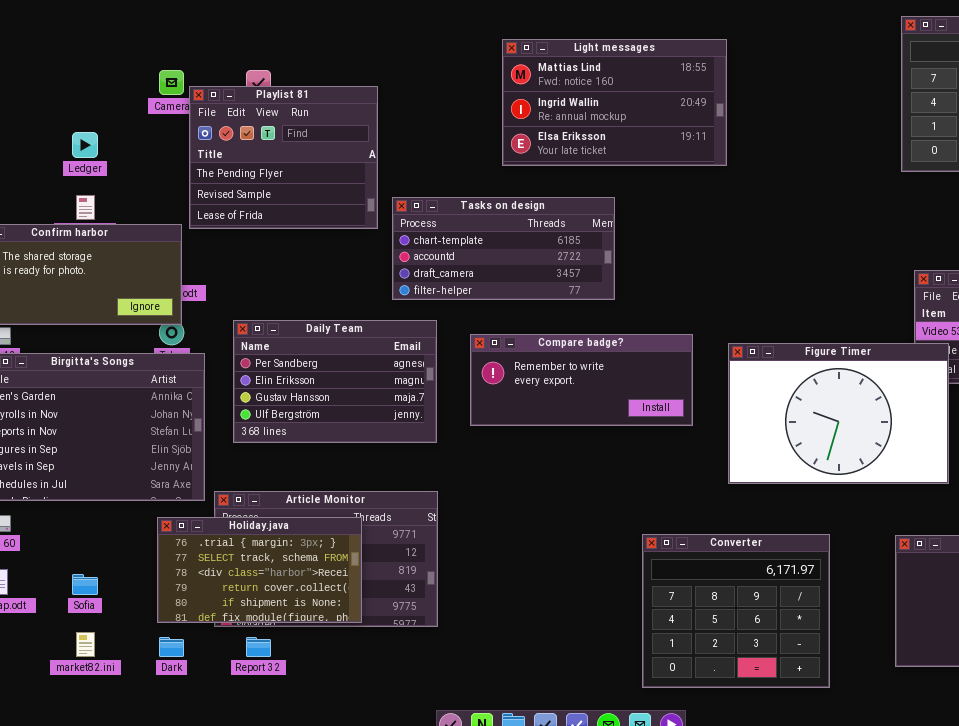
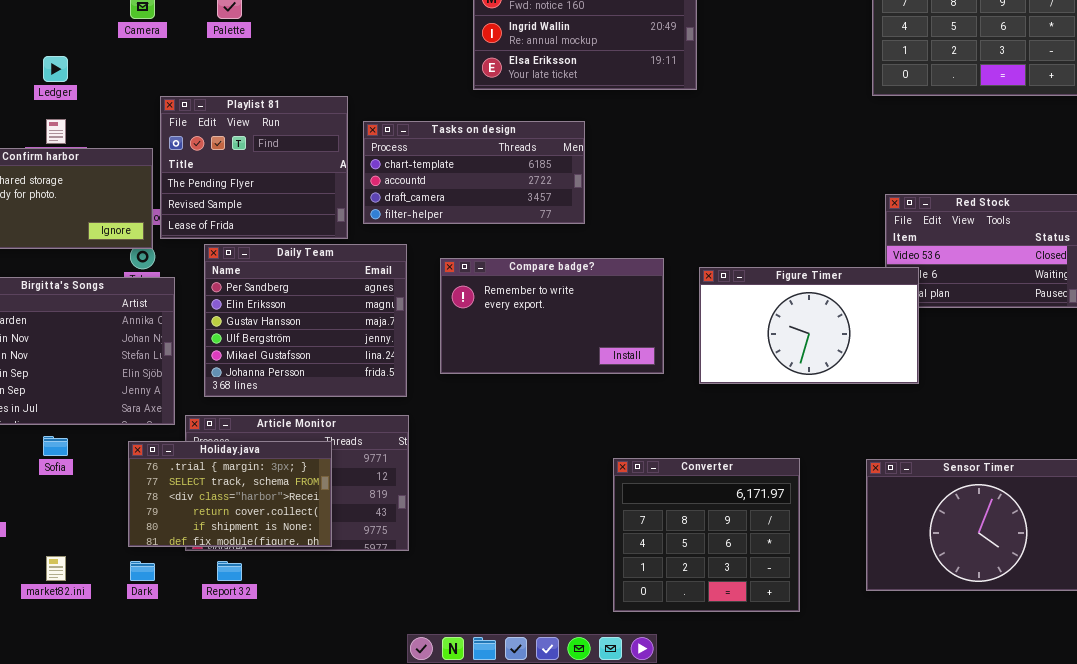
Playlist 81: [189,86,378,229] -> [160,96,348,239], moved
Daily Team: [233,320,437,443] -> [204,244,407,397], resized
Compare badge?: [470,334,693,426] -> [440,258,664,374], resized
Figure Timer: [728,343,949,484] -> [699,267,919,384], resized
Sofia: [72,574,98,595] -> [43,436,68,456], moved

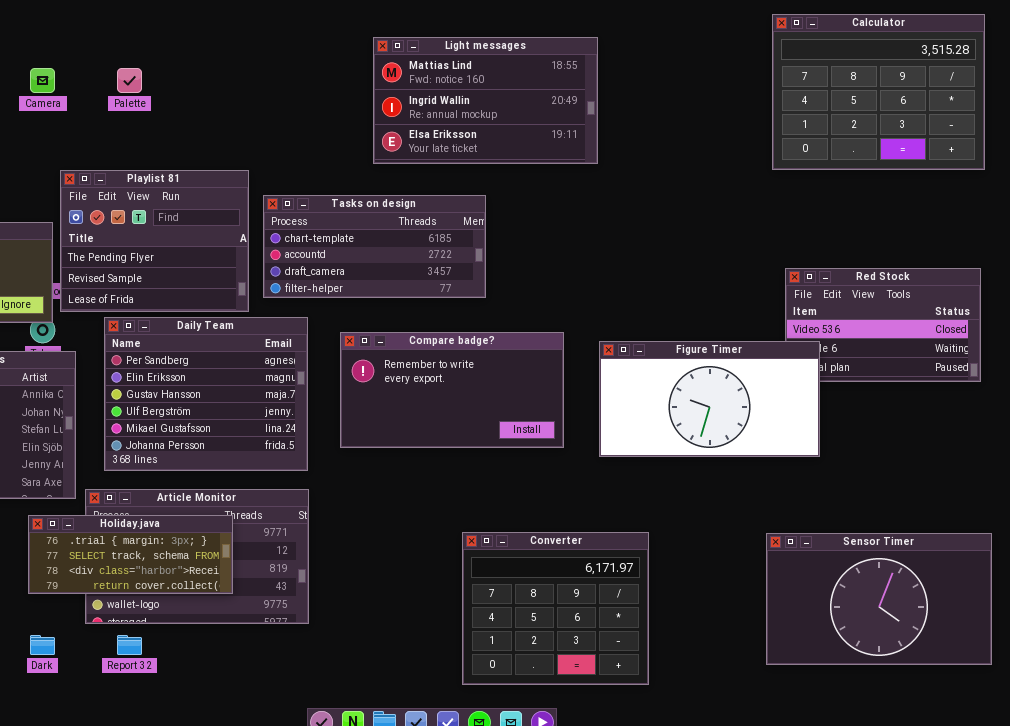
Holiday.java: [128,441,332,547] -> [28,515,233,594], resized
Converter: [613,458,800,612] -> [462,532,649,685], moved

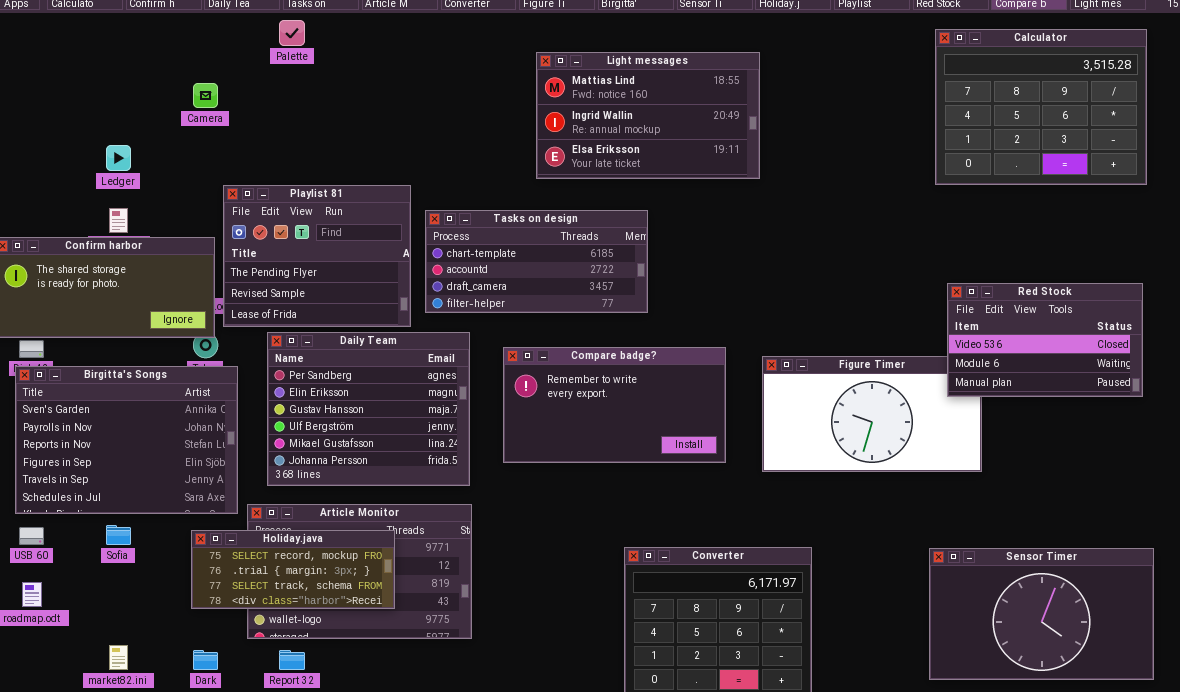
Palette: [117,68,142,93] -> [279,20,305,46], moved
Red Stock: [785,268,981,382] -> [947,283,1143,397], raised
Holiday.java: [28,515,233,594] -> [191,530,395,609], scrolled up 1 row

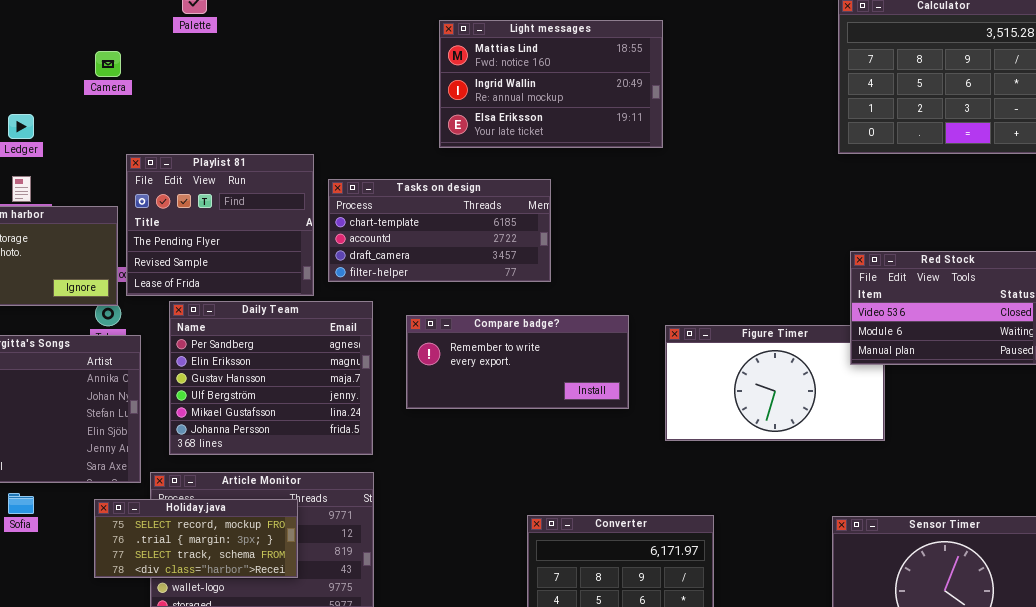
Compare badge?: [503,347,726,463] -> [406,315,629,409], resized

